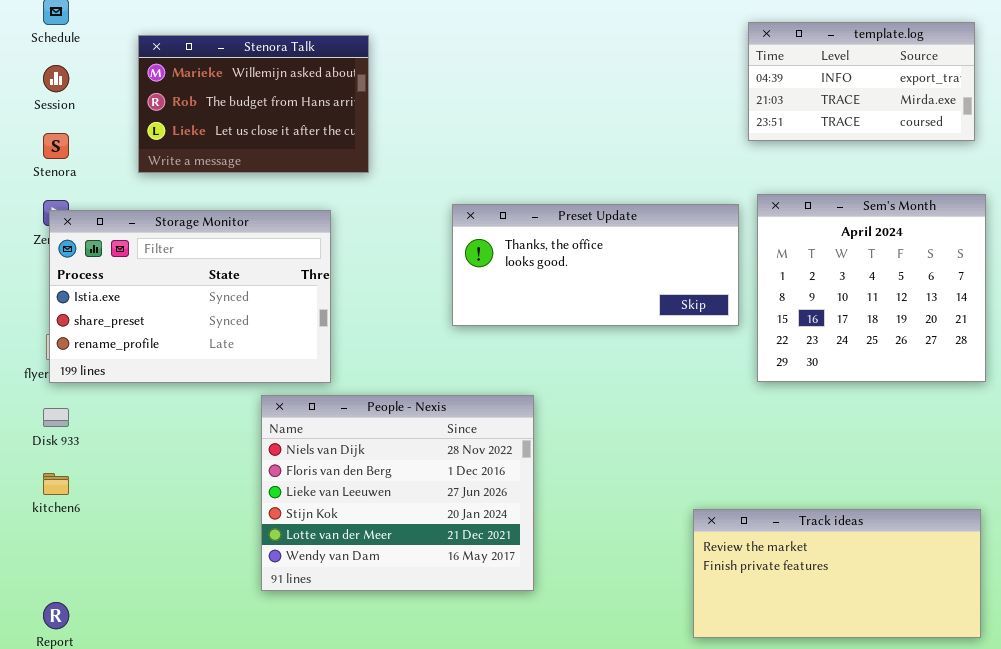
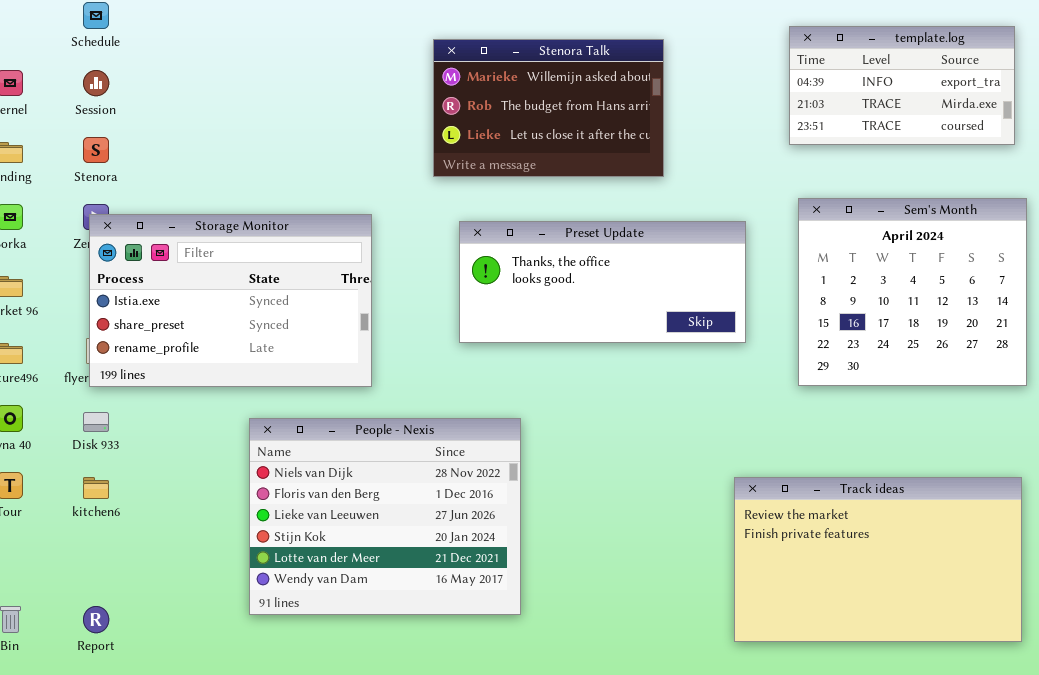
Stenora Talk: [138,35,369,173] -> [433,39,664,177], moved
Preset Update: [452,204,739,326] -> [459,221,746,343], moved
People - Nexis: [261,395,534,591] -> [249,418,521,615], moved
Track ideas: [693,509,981,638] -> [734,477,1022,642], resized

